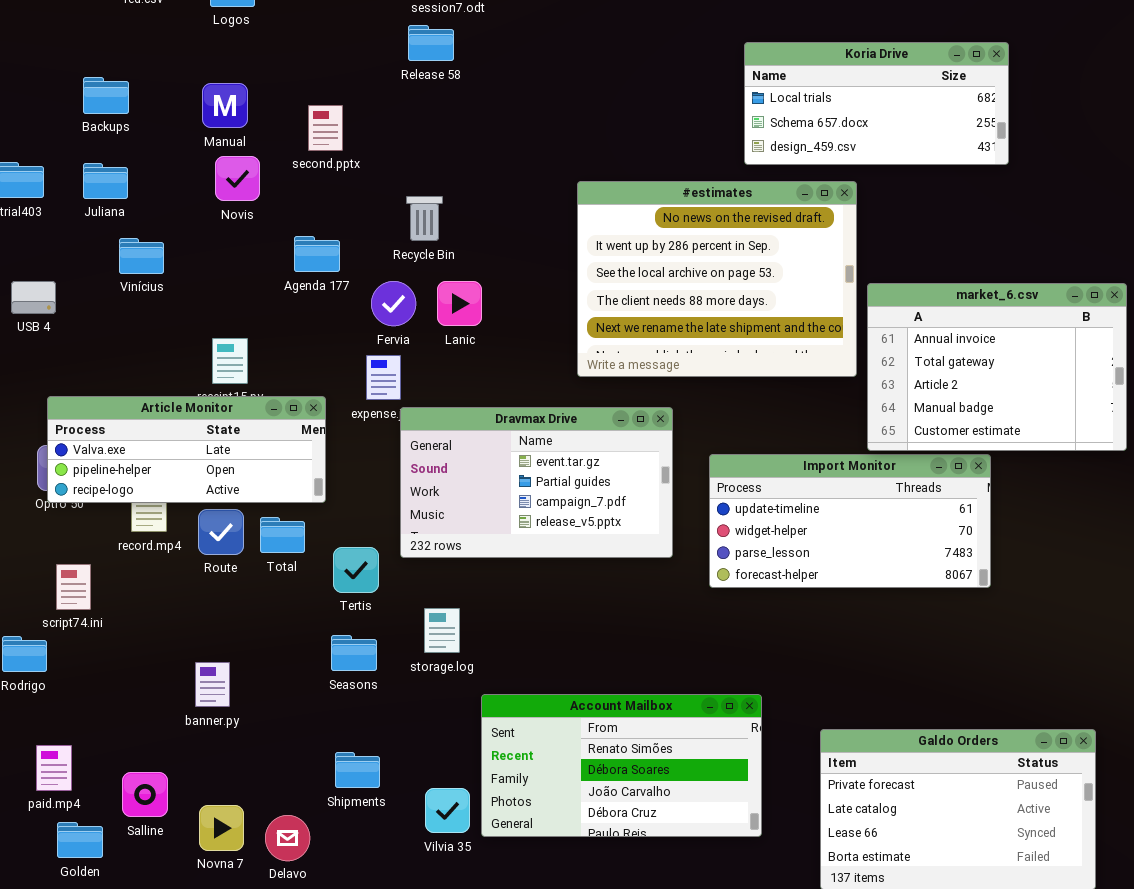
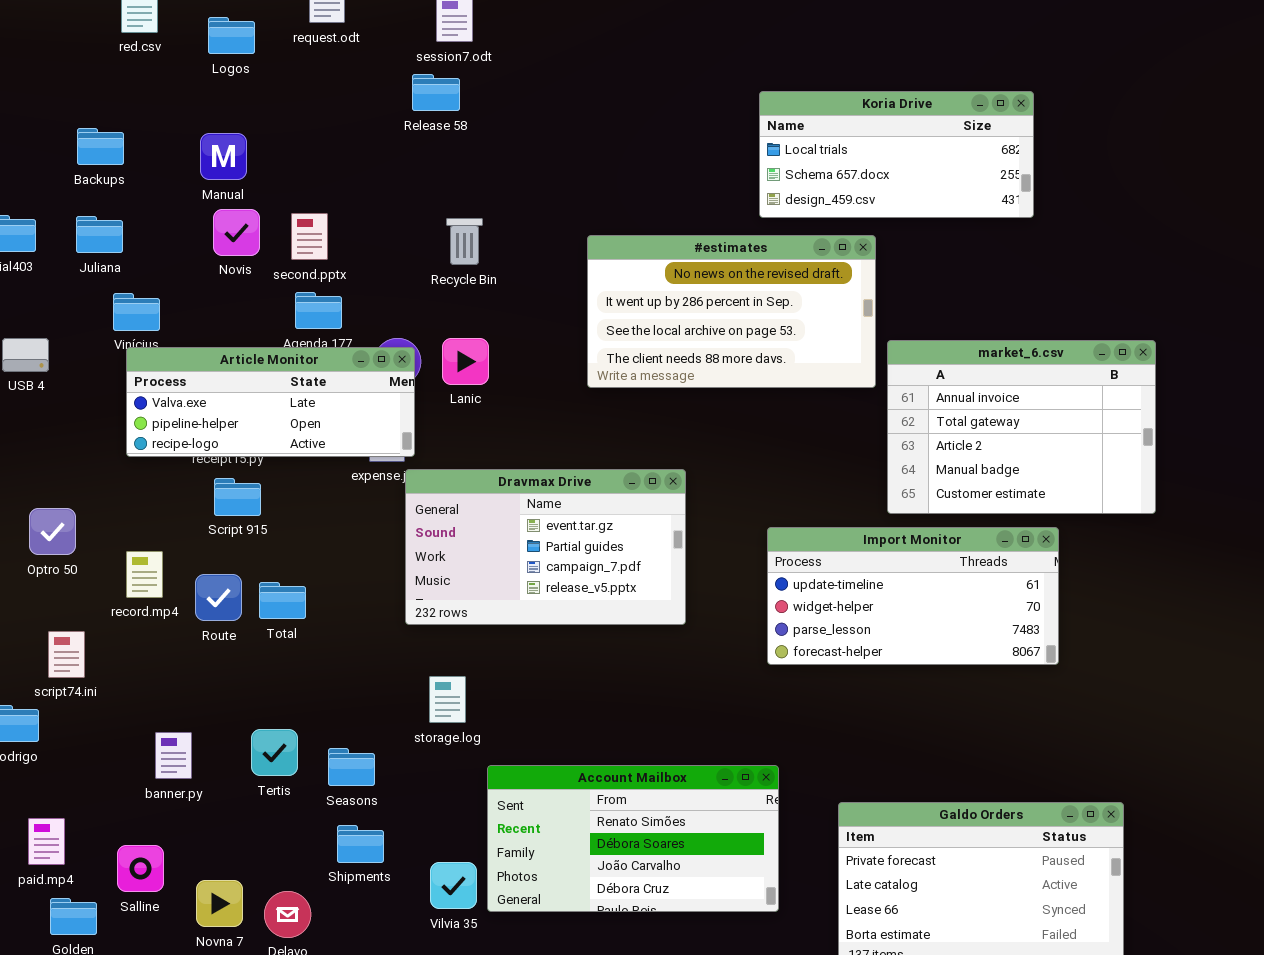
second.pptx: [308,105,343,151] -> [291,213,328,260], moved
#estimates: [577,181,857,377] -> [587,235,876,388], resized
Recycle Bin: [406,196,443,241] -> [446,218,483,265], moved
Article Monitor: [47,396,326,503] -> [126,347,415,457], moved
Import Monitor: [709,454,991,588] -> [767,527,1059,665], moved
Tertis: [333,547,379,593] -> [251,729,298,776], moved
Seasons: [331,635,377,671] -> [328,748,375,786], moved
banner.py: [195,662,230,707] -> [155,732,192,779], moved

